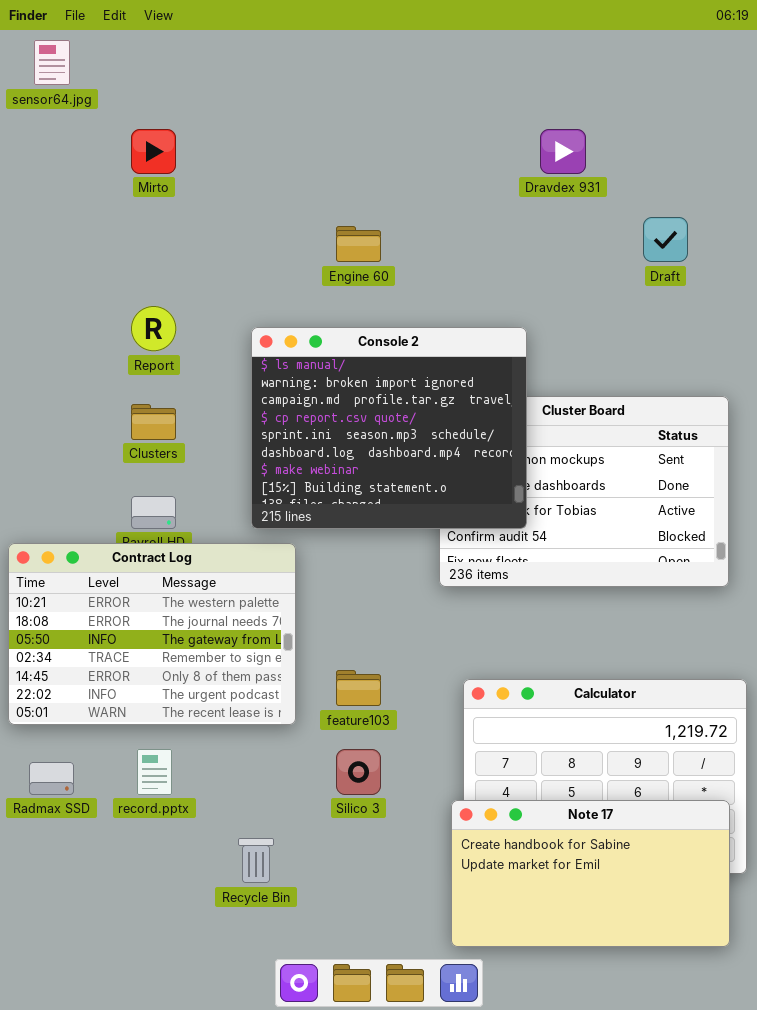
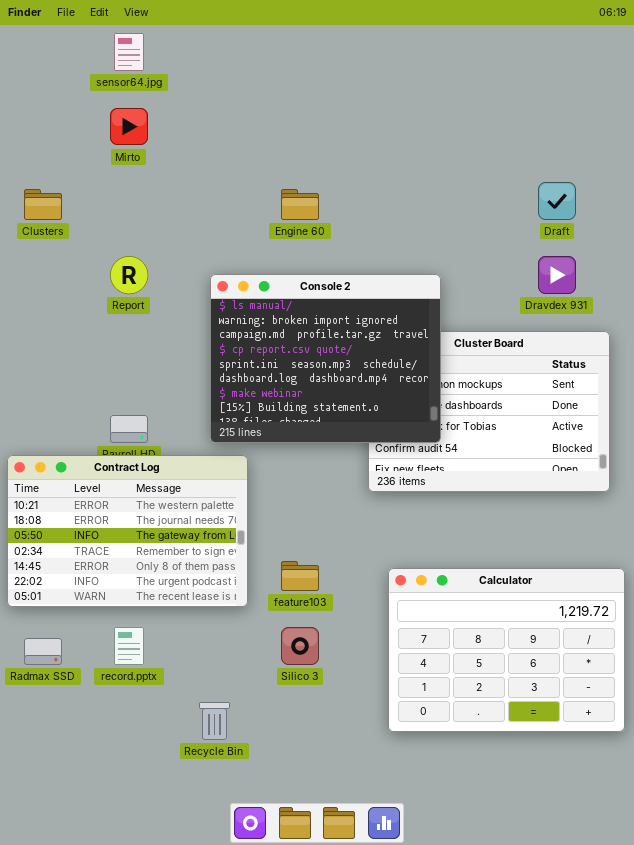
sensor64.jpg: [34,40,70,85] -> [114,33,144,71], moved
Dravdex 931: [540,129,586,174] -> [538,256,576,294], moved
Clusters: [131,404,176,440] -> [24,189,62,220], moved
Note 17: [451,800,730,947] -> none, closed

